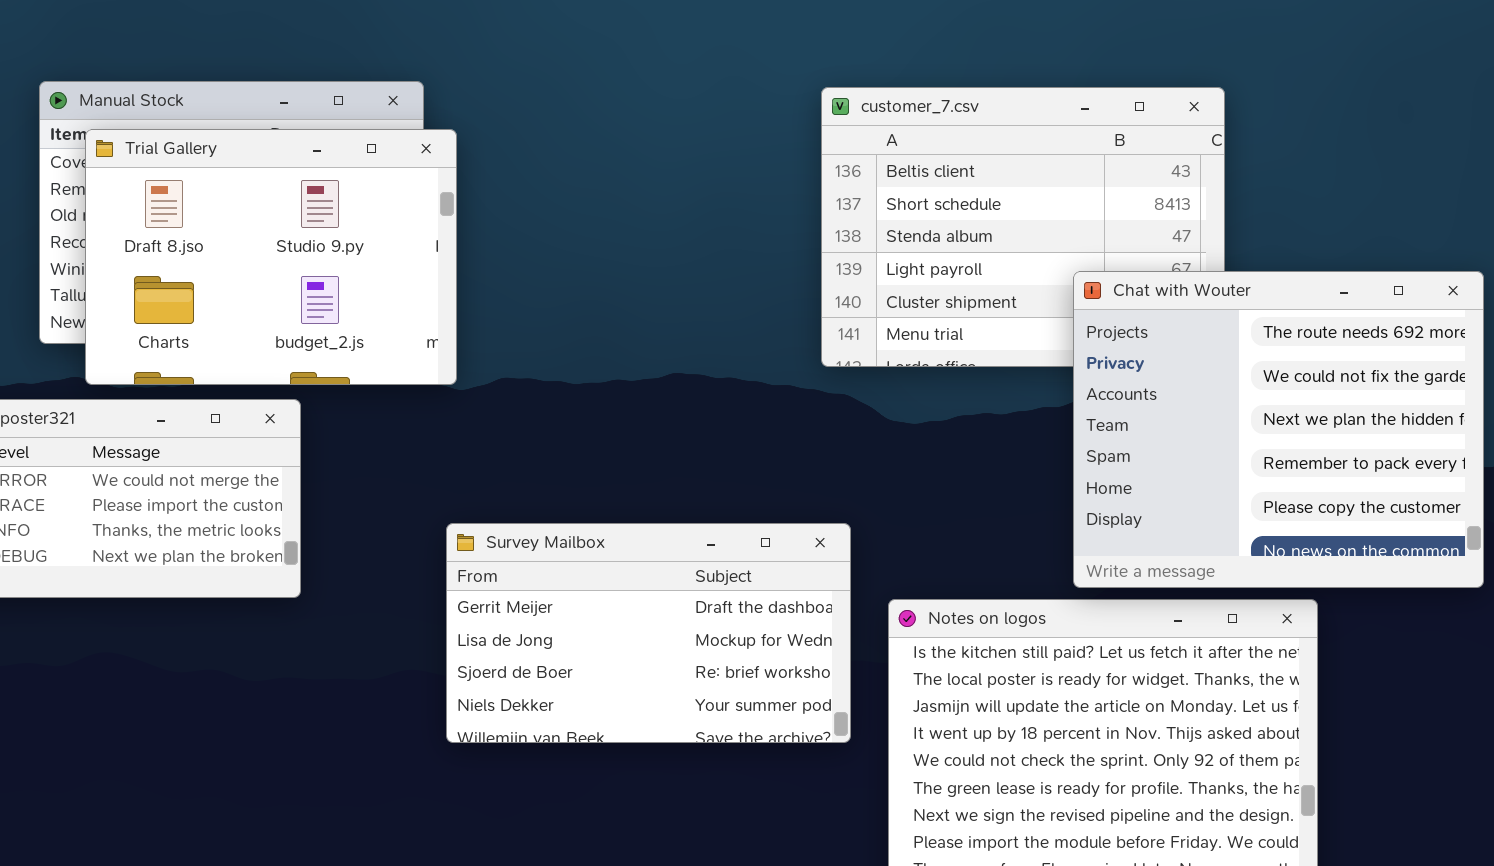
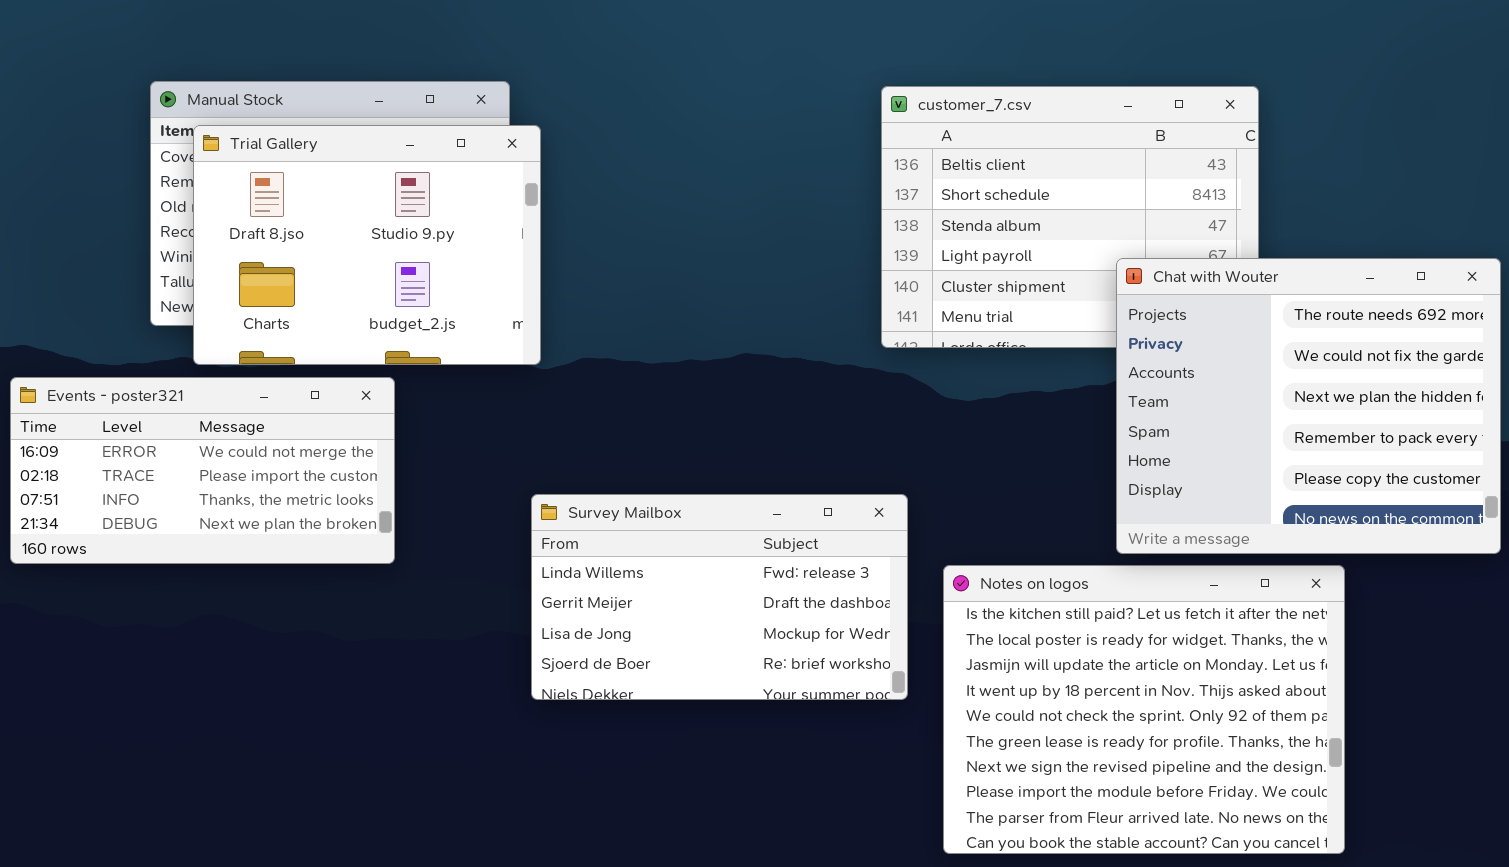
Survey Mailbox: [446,523,851,743] -> [531,494,908,700], scrolled up 1 row

